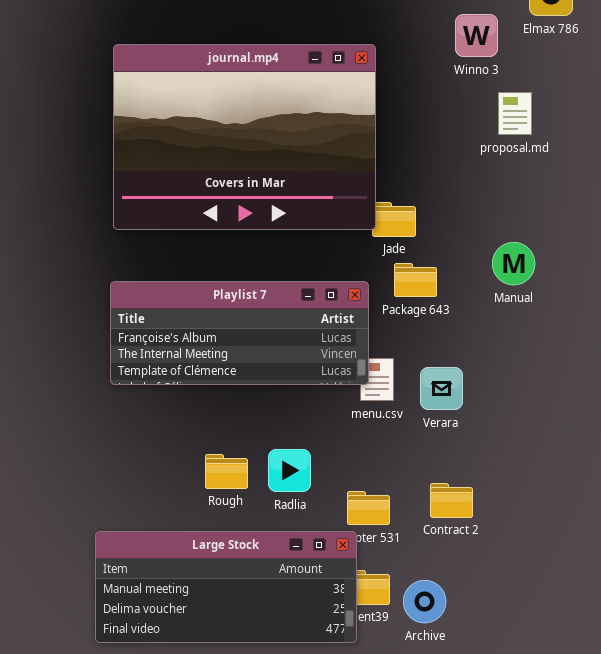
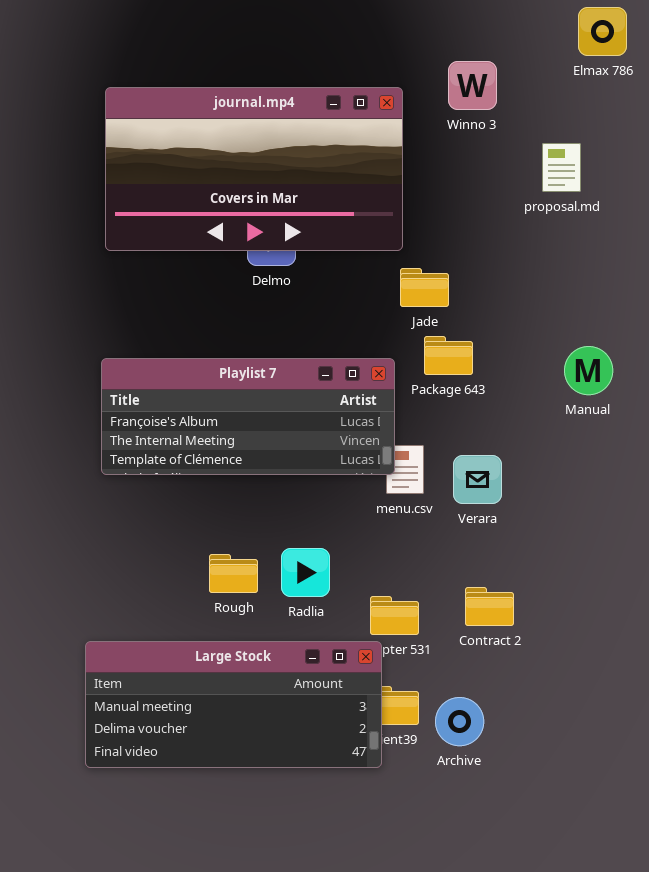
Winno 3: [455,14,498,57] -> [448,61,497,110], moved
journal.mp4: [113,44,376,230] -> [105,87,403,251], resized
Manual: [492,242,535,285] -> [564,346,613,395], moved

